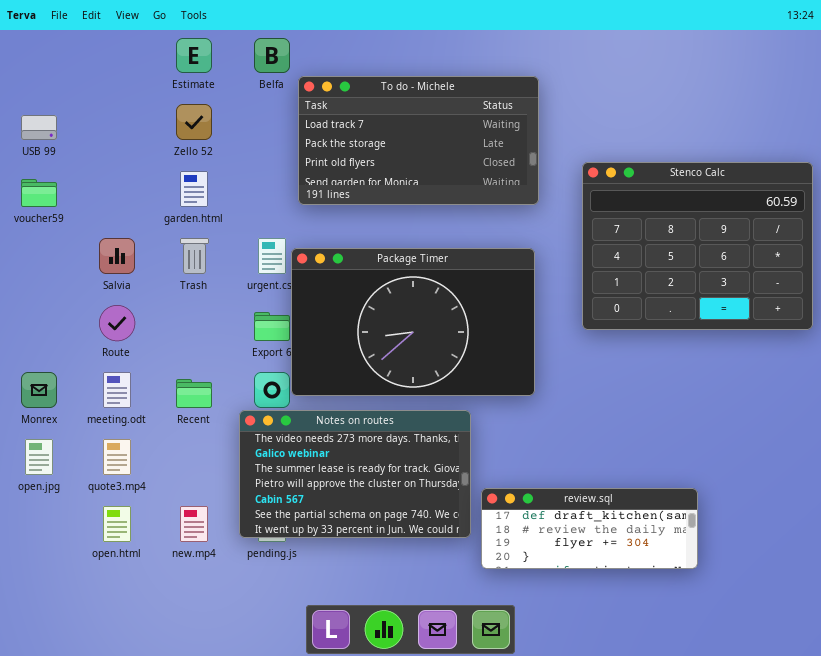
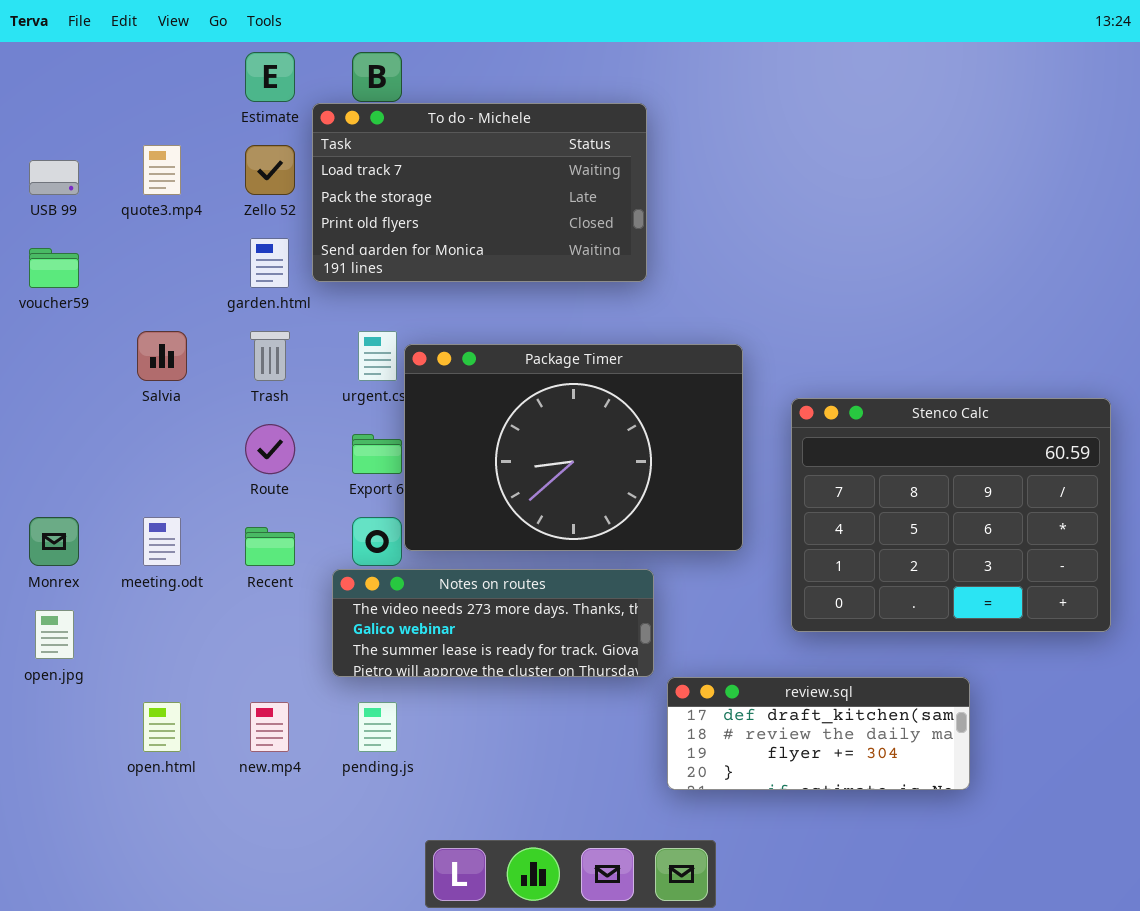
To do - Michele: [298,76,539,205] -> [312,103,647,282], moved
Stenco Calc: [582,162,813,330] -> [791,398,1111,632], moved
Route: [99,305,135,341] -> [245,424,295,474], moved
Notes on routes: [239,410,471,538] -> [332,569,654,677], resized
quote3.mp4: [103,439,131,475] -> [143,145,181,195], moved

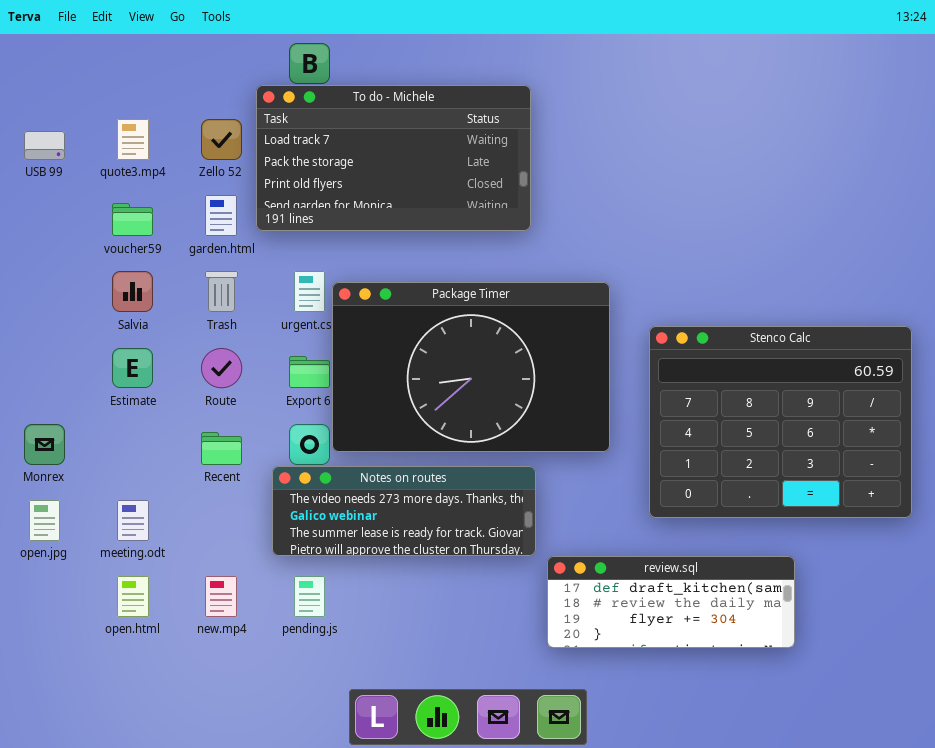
Estimate: [245,52,295,102] -> [112,348,153,388], moved
voucher59: [29,248,79,288] -> [112,203,153,236], moved
meeting.odt: [143,517,181,566] -> [117,500,149,541], moved

